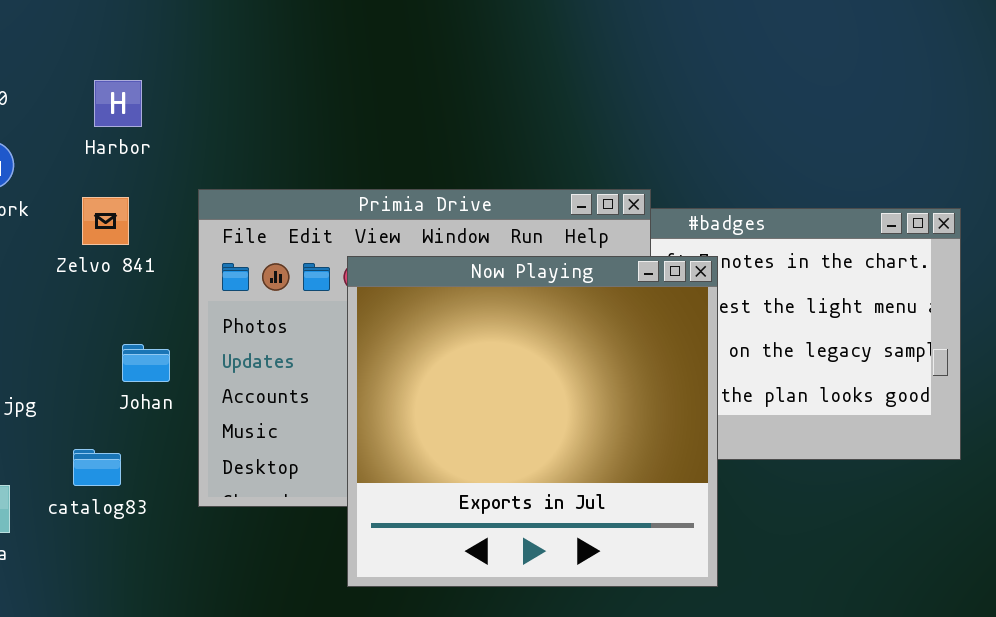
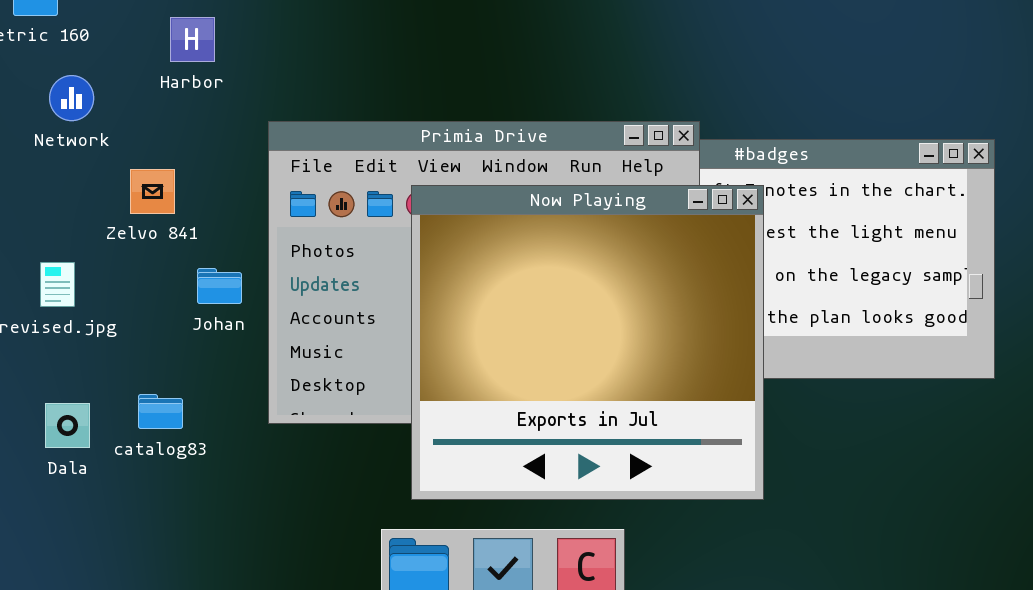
Zelvo 841: [82,197,129,245] -> [130,169,175,214], moved
catalog83: [73,449,121,486] -> [138,394,183,429], moved

